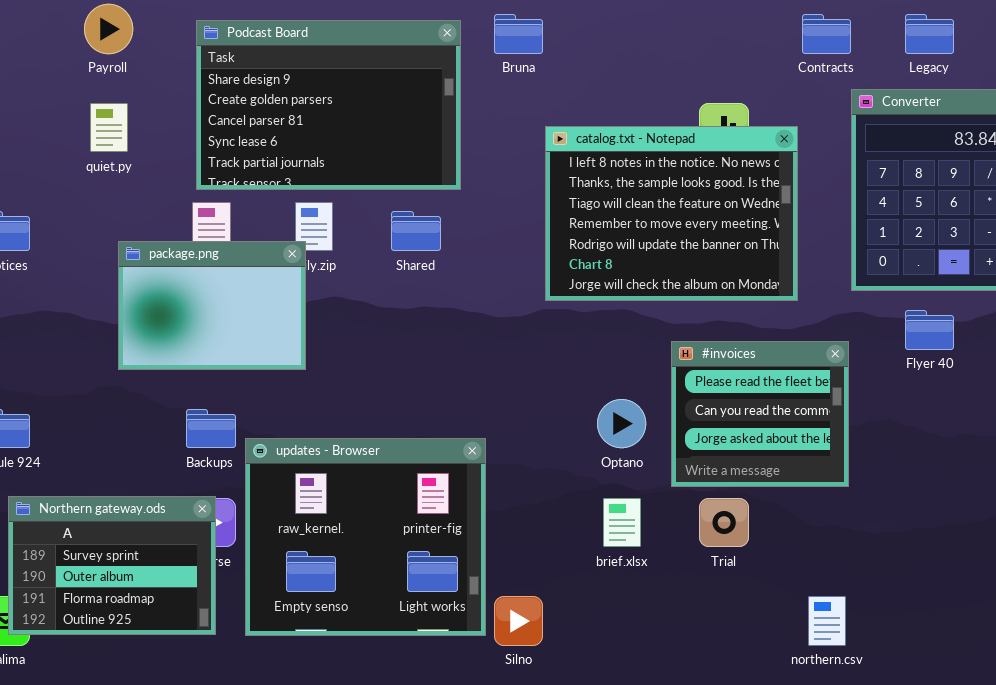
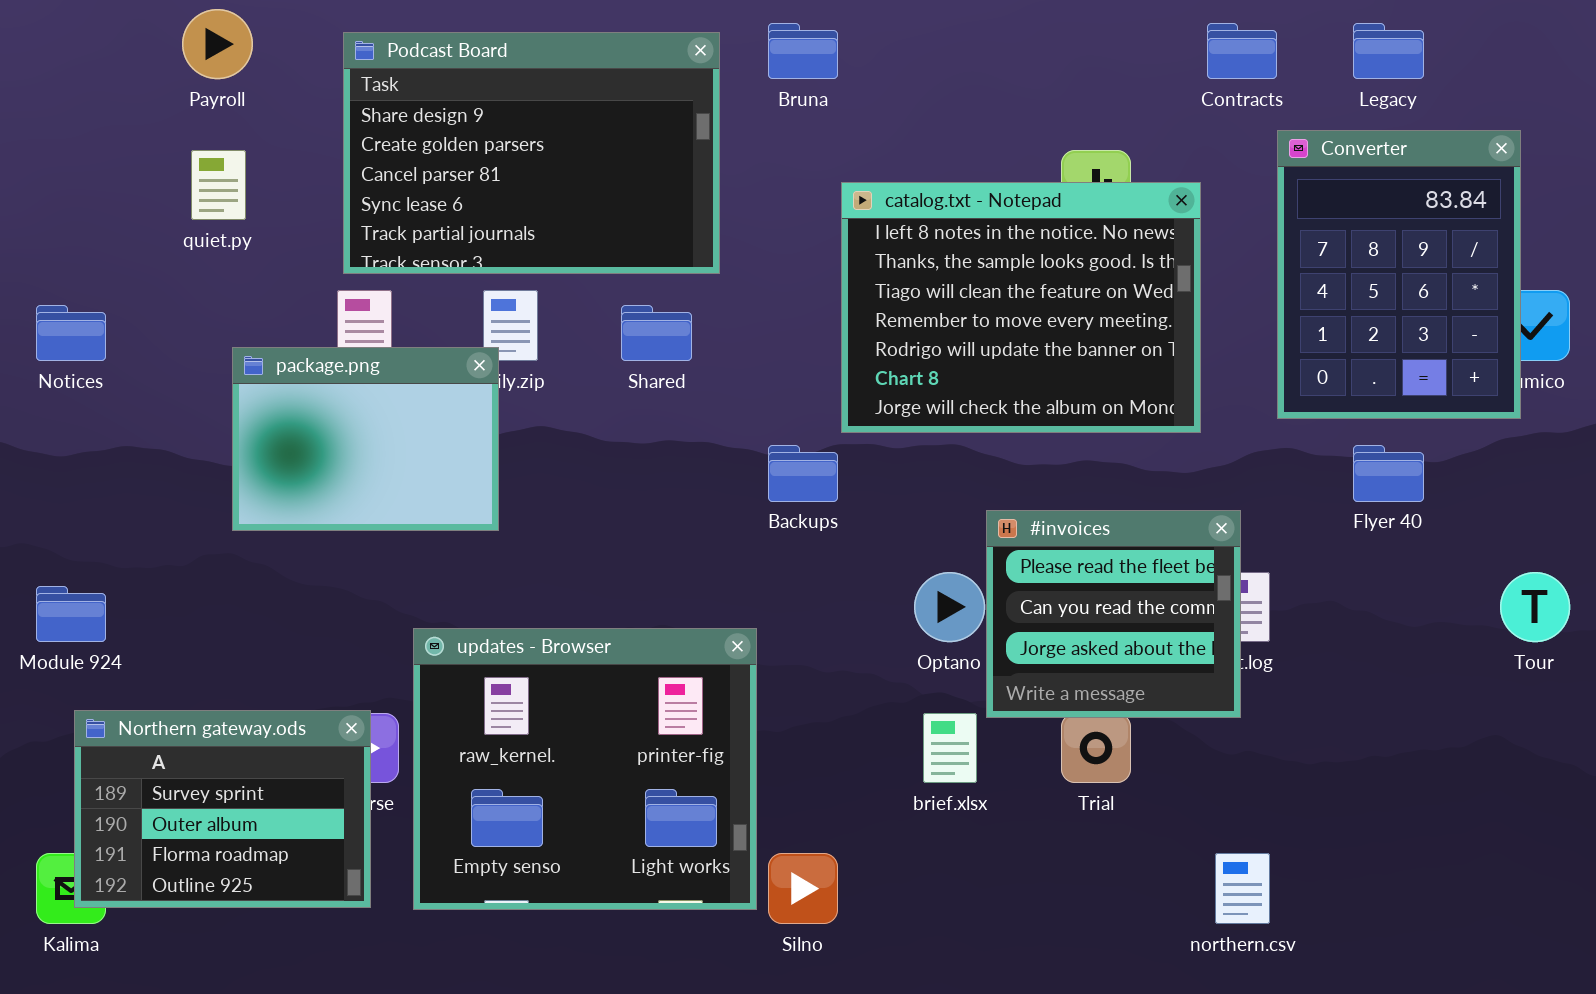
#invoices: [671,341,849,487] -> [986,510,1241,718], moved
Backups: [186,409,236,448] -> [768,445,838,502], moved

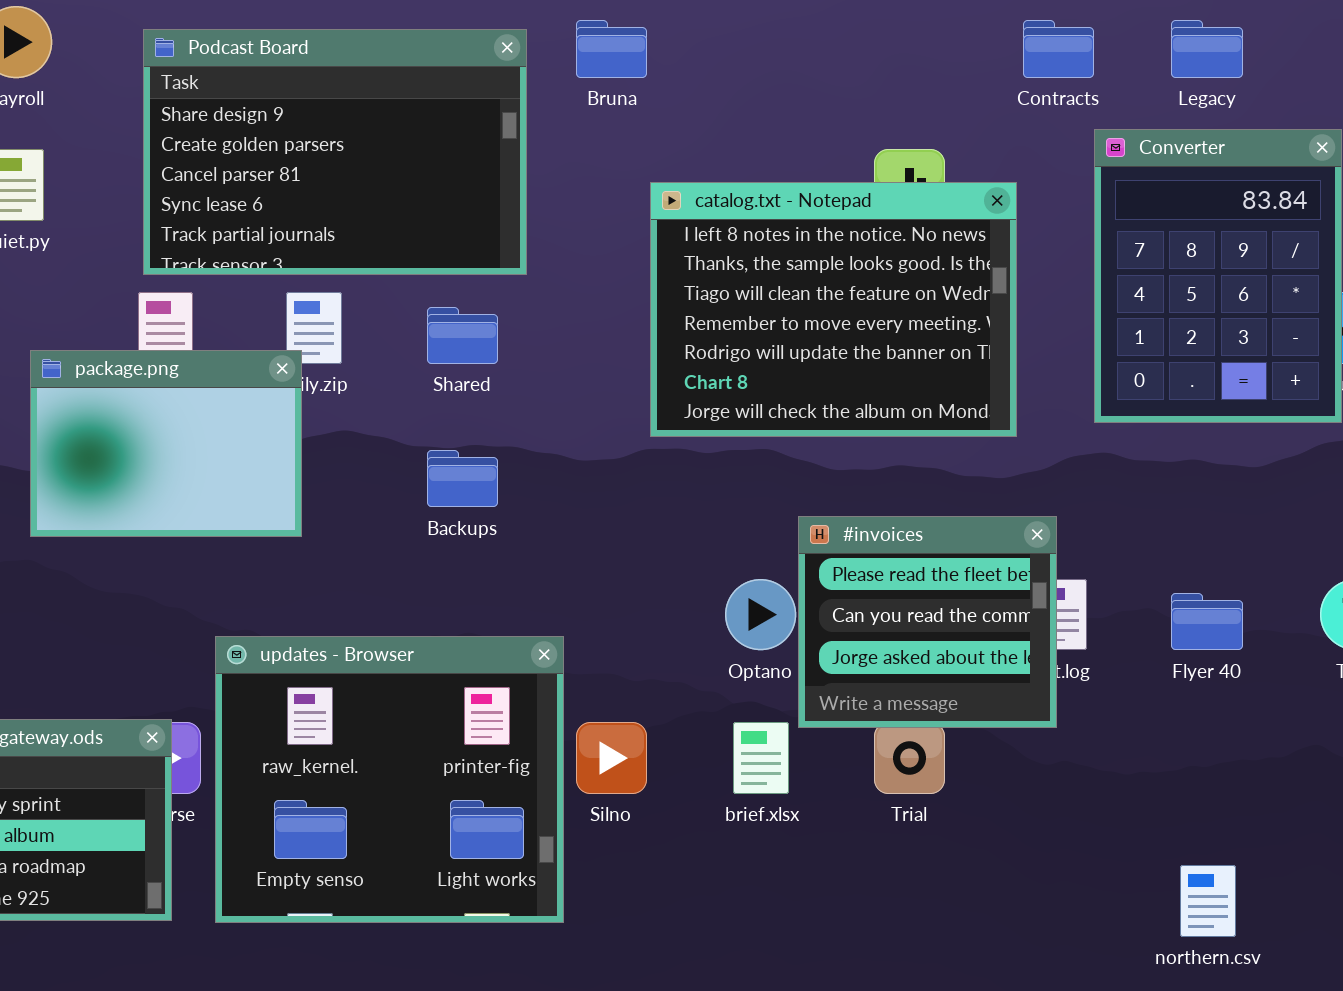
Backups: [768,445,838,502] -> [427,450,498,507], moved
Flyer 40: [1353,445,1424,502] -> [1171,593,1243,650], moved
Silno: [768,853,838,924] -> [576,722,647,794], moved
northern.csv: [1215,853,1270,924] -> [1180,865,1236,937], moved

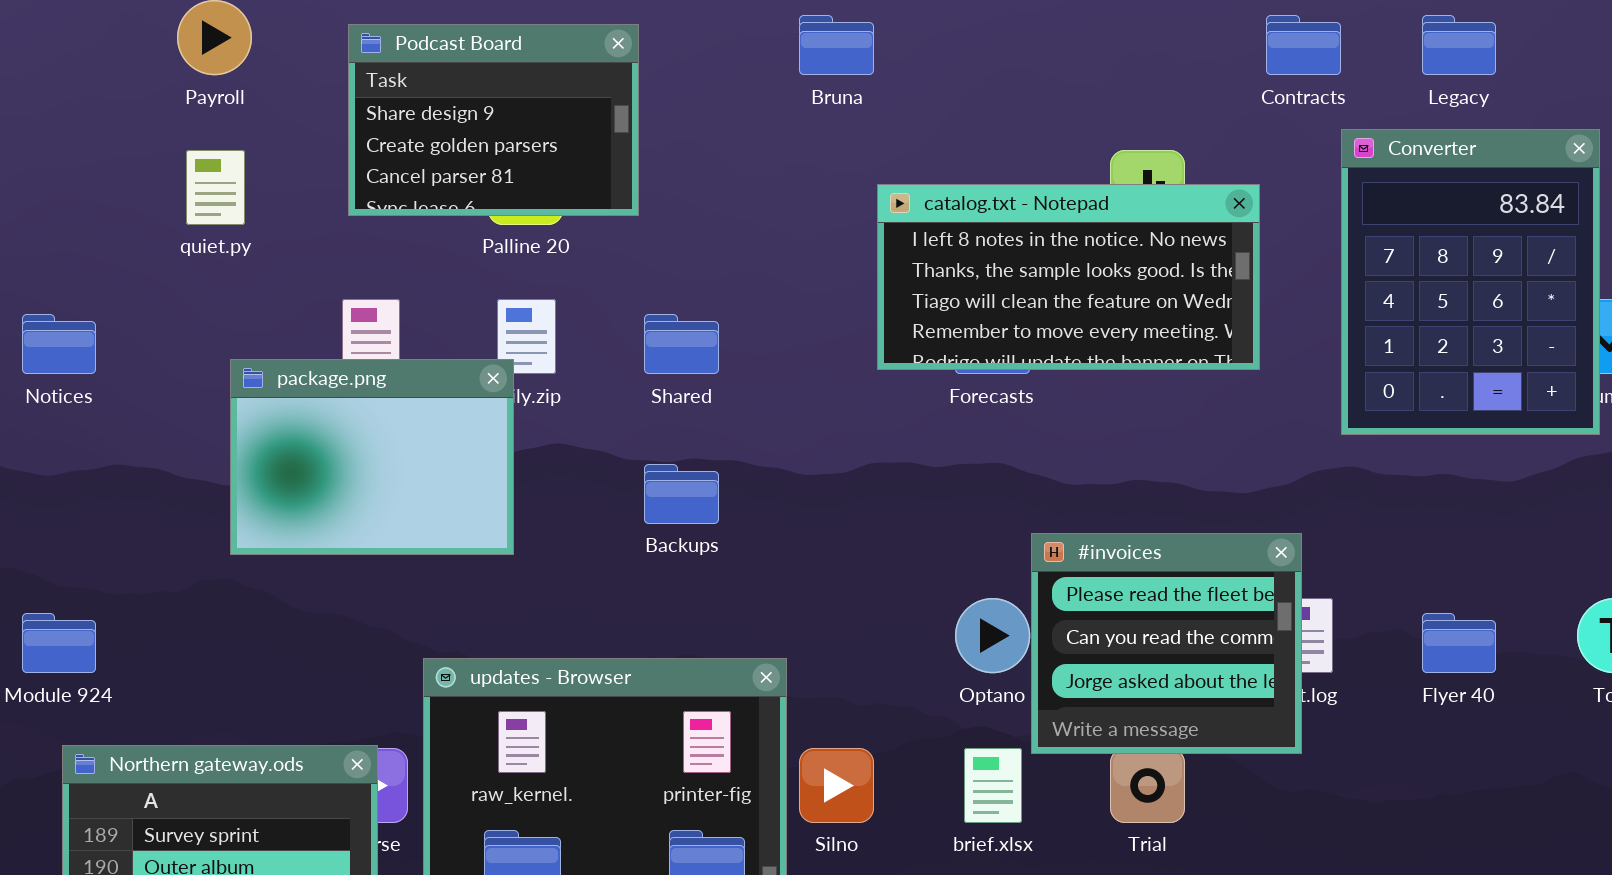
Podcast Board: [143,29,527,275] -> [348,24,639,216], resized
catalog.txt - Notepad: [650,182,1017,437] -> [877,184,1260,370], resized

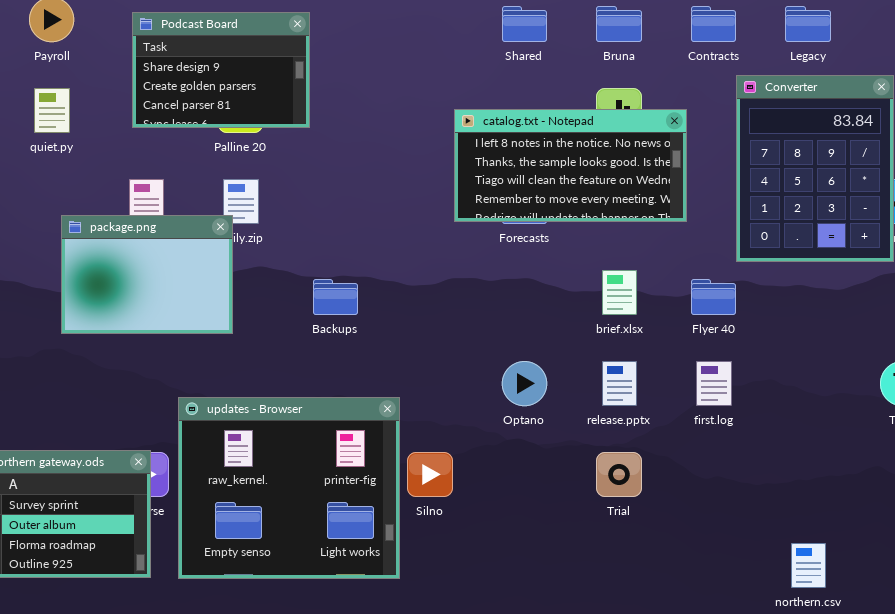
Bruna: [799,15,874,75] -> [596,6,642,42], moved
Shared: [644,314,719,374] -> [502,6,547,42], moved
#invoices: [1031,533,1302,754] -> none, closed
Flyer 40: [1422,613,1496,673] -> [691,279,736,315], moved
brief.xlsx: [964,748,1022,823] -> [602,270,637,315], moved

